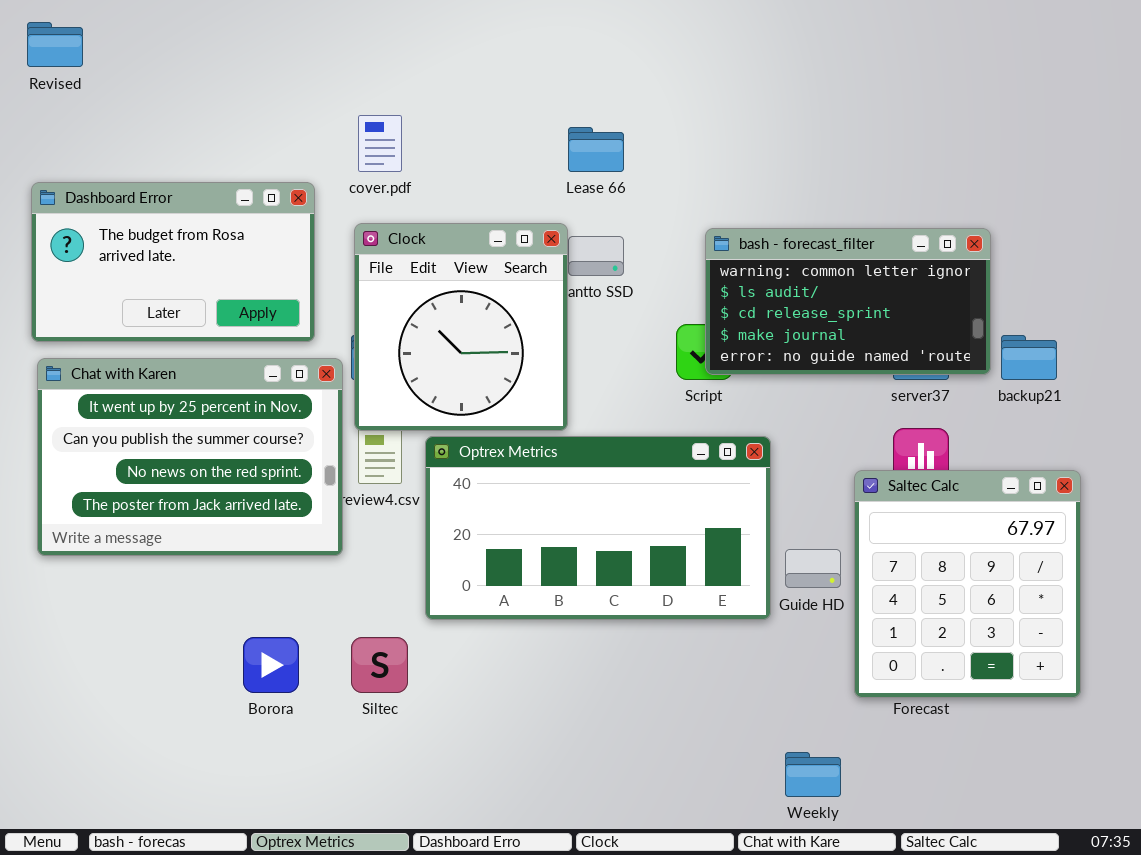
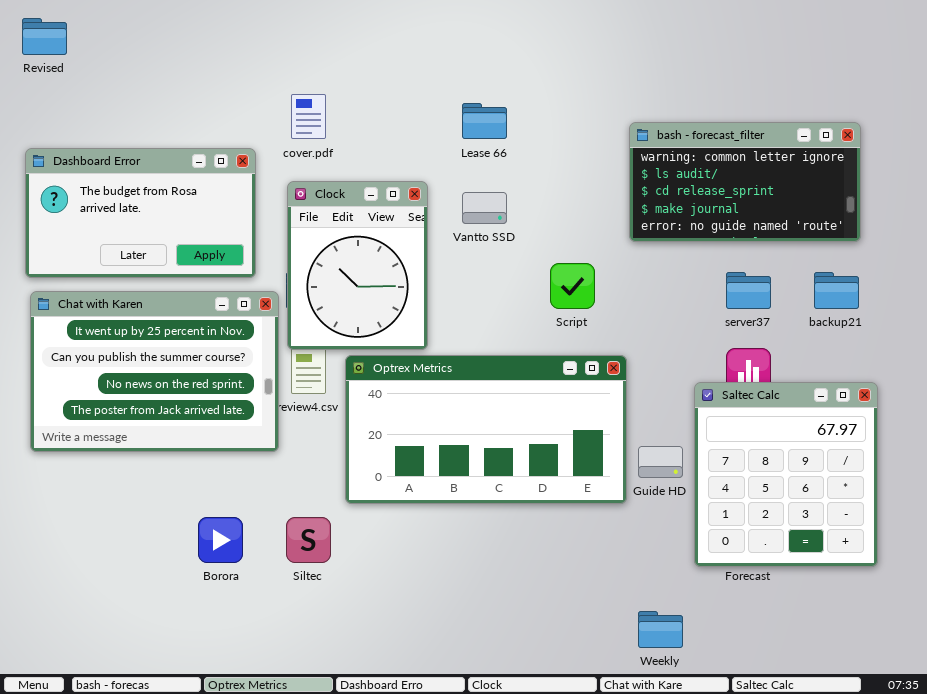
Clock: [354,223,568,431] -> [287,181,428,350], resized
bash - forecast_filter: [705,228,991,375] -> [629,122,861,242], moved

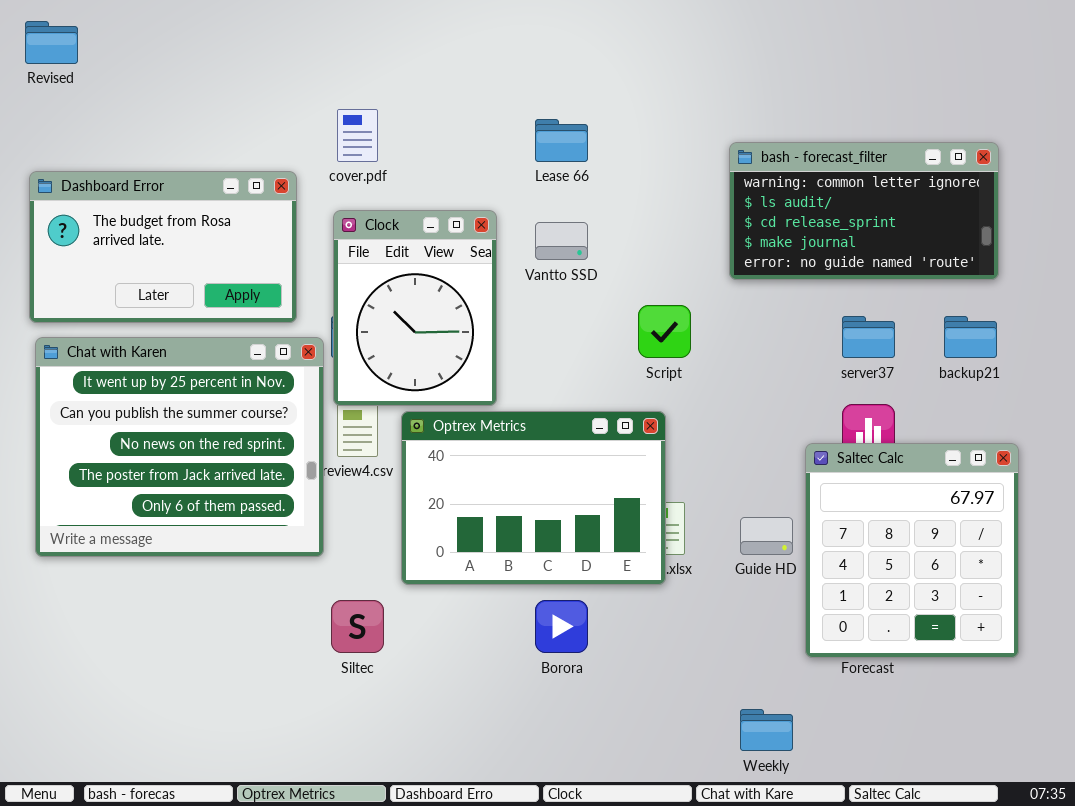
Chat with Karen: [30,291,279,452] -> [35,337,324,557], resized
Optrex Metrics: [345,355,627,504] -> [401,411,666,585], resized
Borora: [198,517,243,563] -> [535,600,588,653], moved

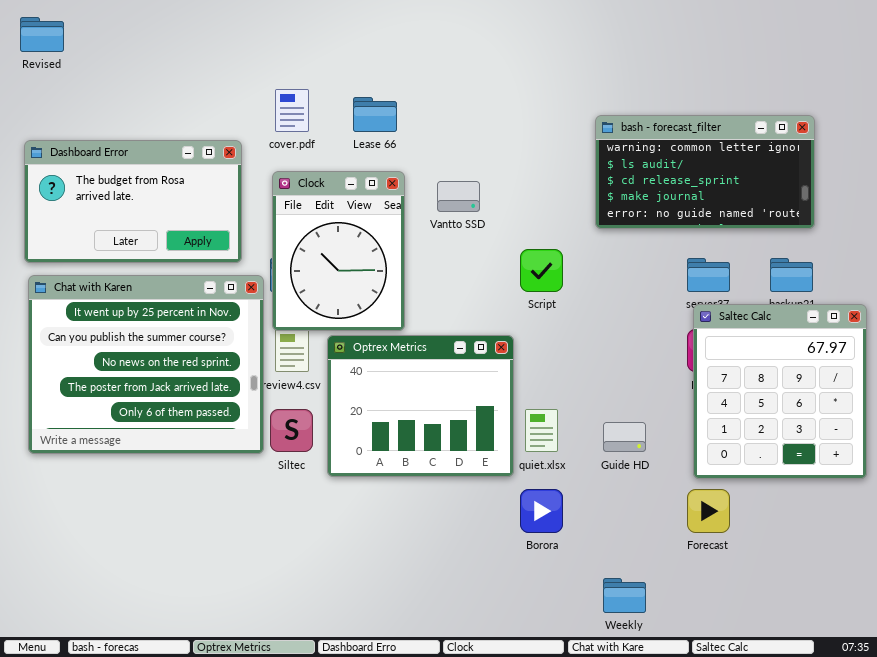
Lease 66: [535,119,588,162] -> [353,97,397,132], moved
Optrex Metrics: [401,411,666,585] -> [327,335,514,477], resized
Saltec Calc: [805,443,1019,658] -> [693,304,867,479], moved
Siltec: [331,600,384,653] -> [270,409,313,452], moved
Borora: [535,600,588,653] -> [520,489,563,533], moved

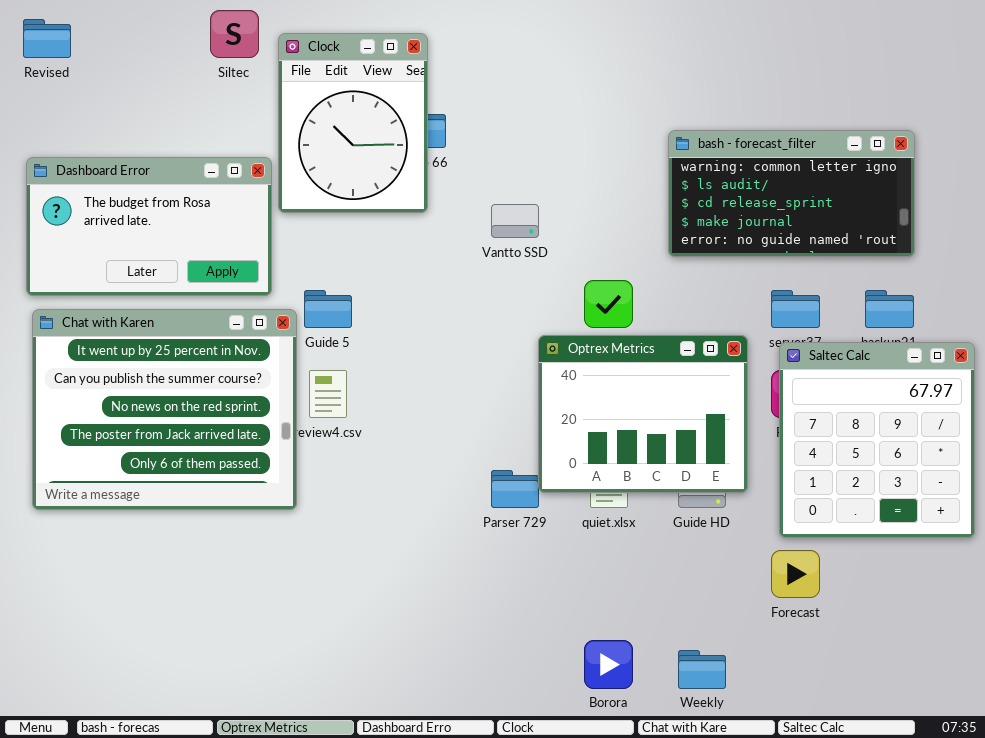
Clock: [272,171,405,331] -> [278,33,428,213], moved
Optrex Metrics: [327,335,514,477] -> [538,335,748,493], moved
Siltec: [270,409,313,452] -> [210,10,259,58], moved
Borora: [520,489,563,533] -> [584,640,633,689], moved

